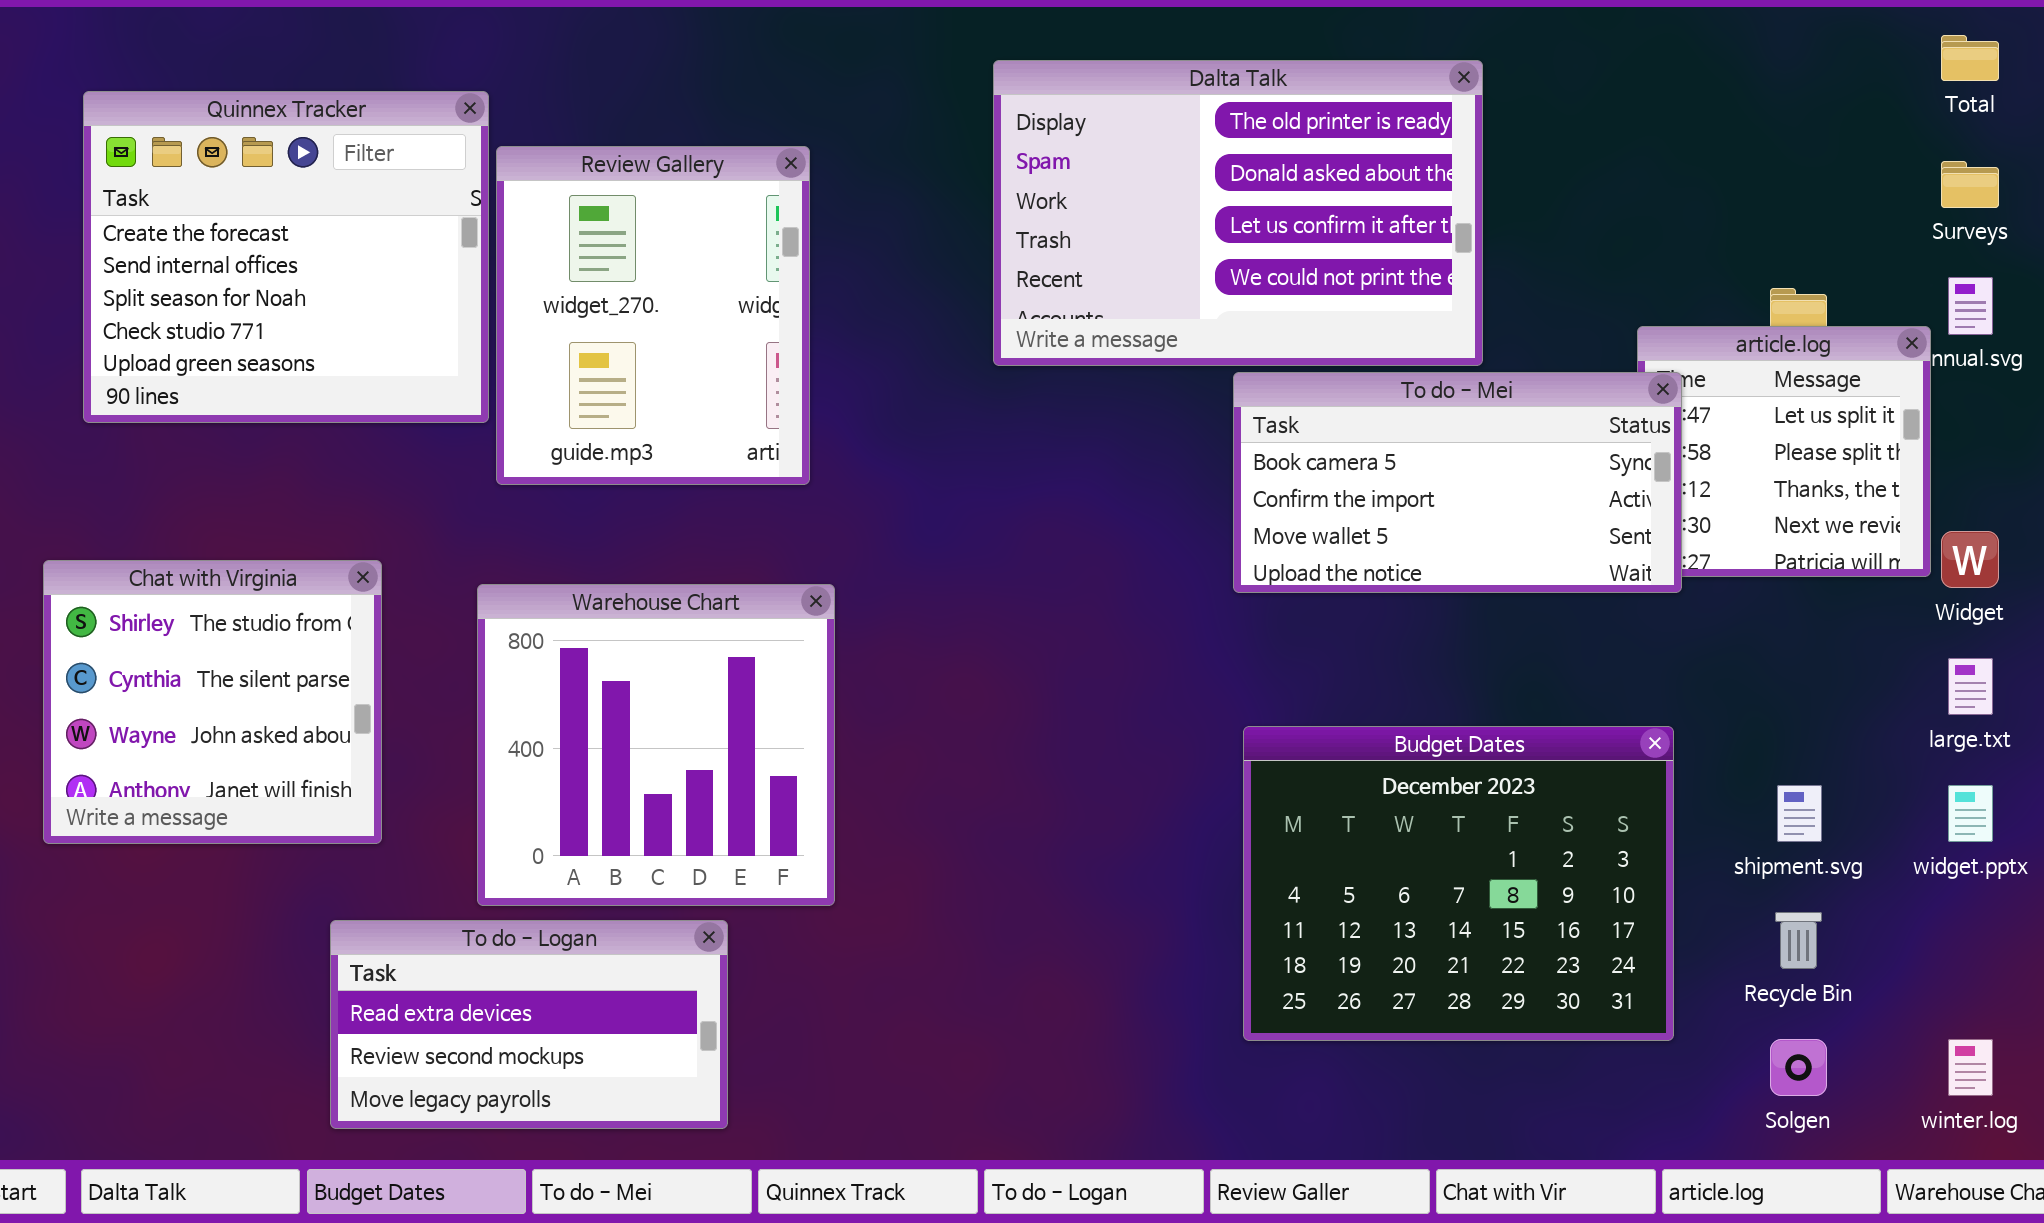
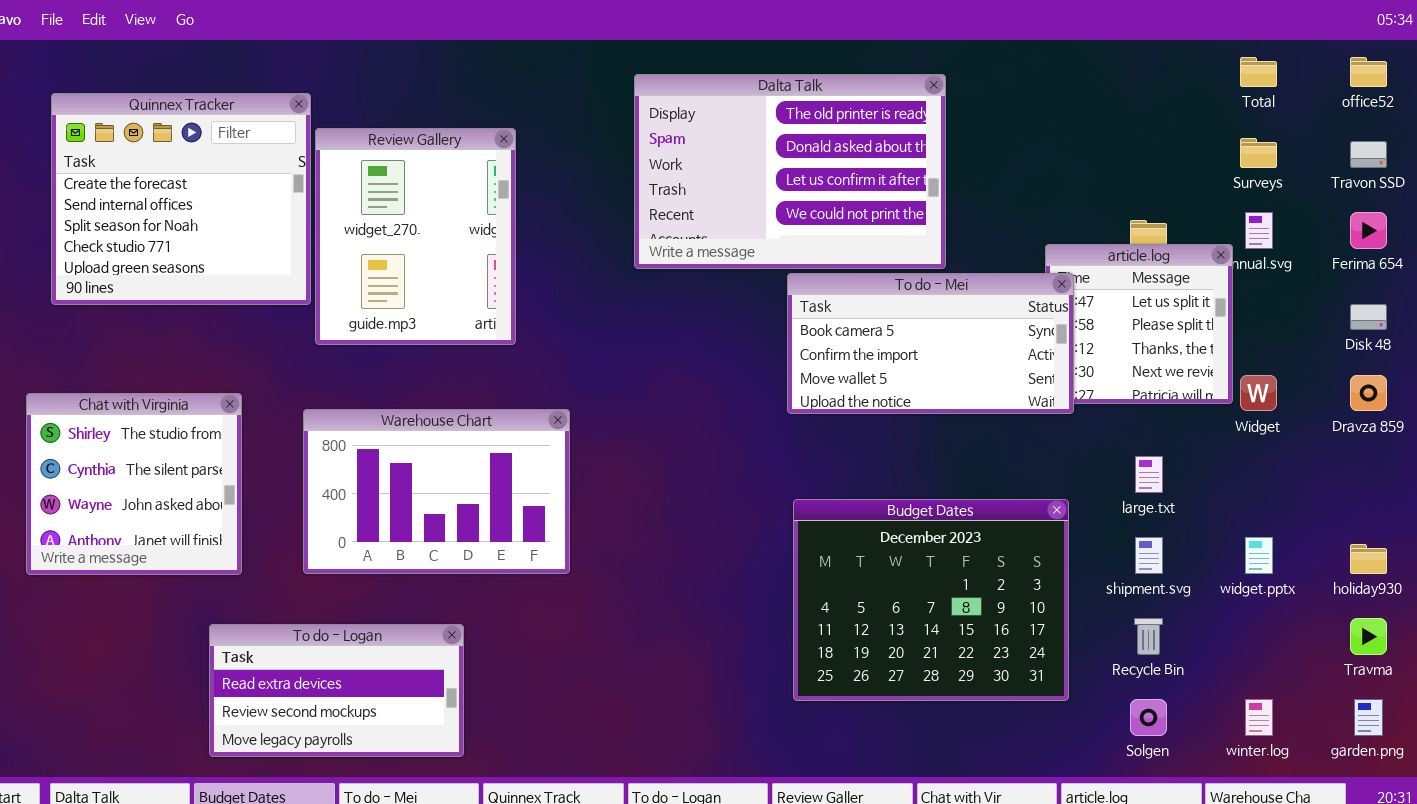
Warehouse Chart: [477,584,835,906] -> [303,409,570,574], resized
large.txt: [1948,658,1993,715] -> [1135,456,1163,493], moved

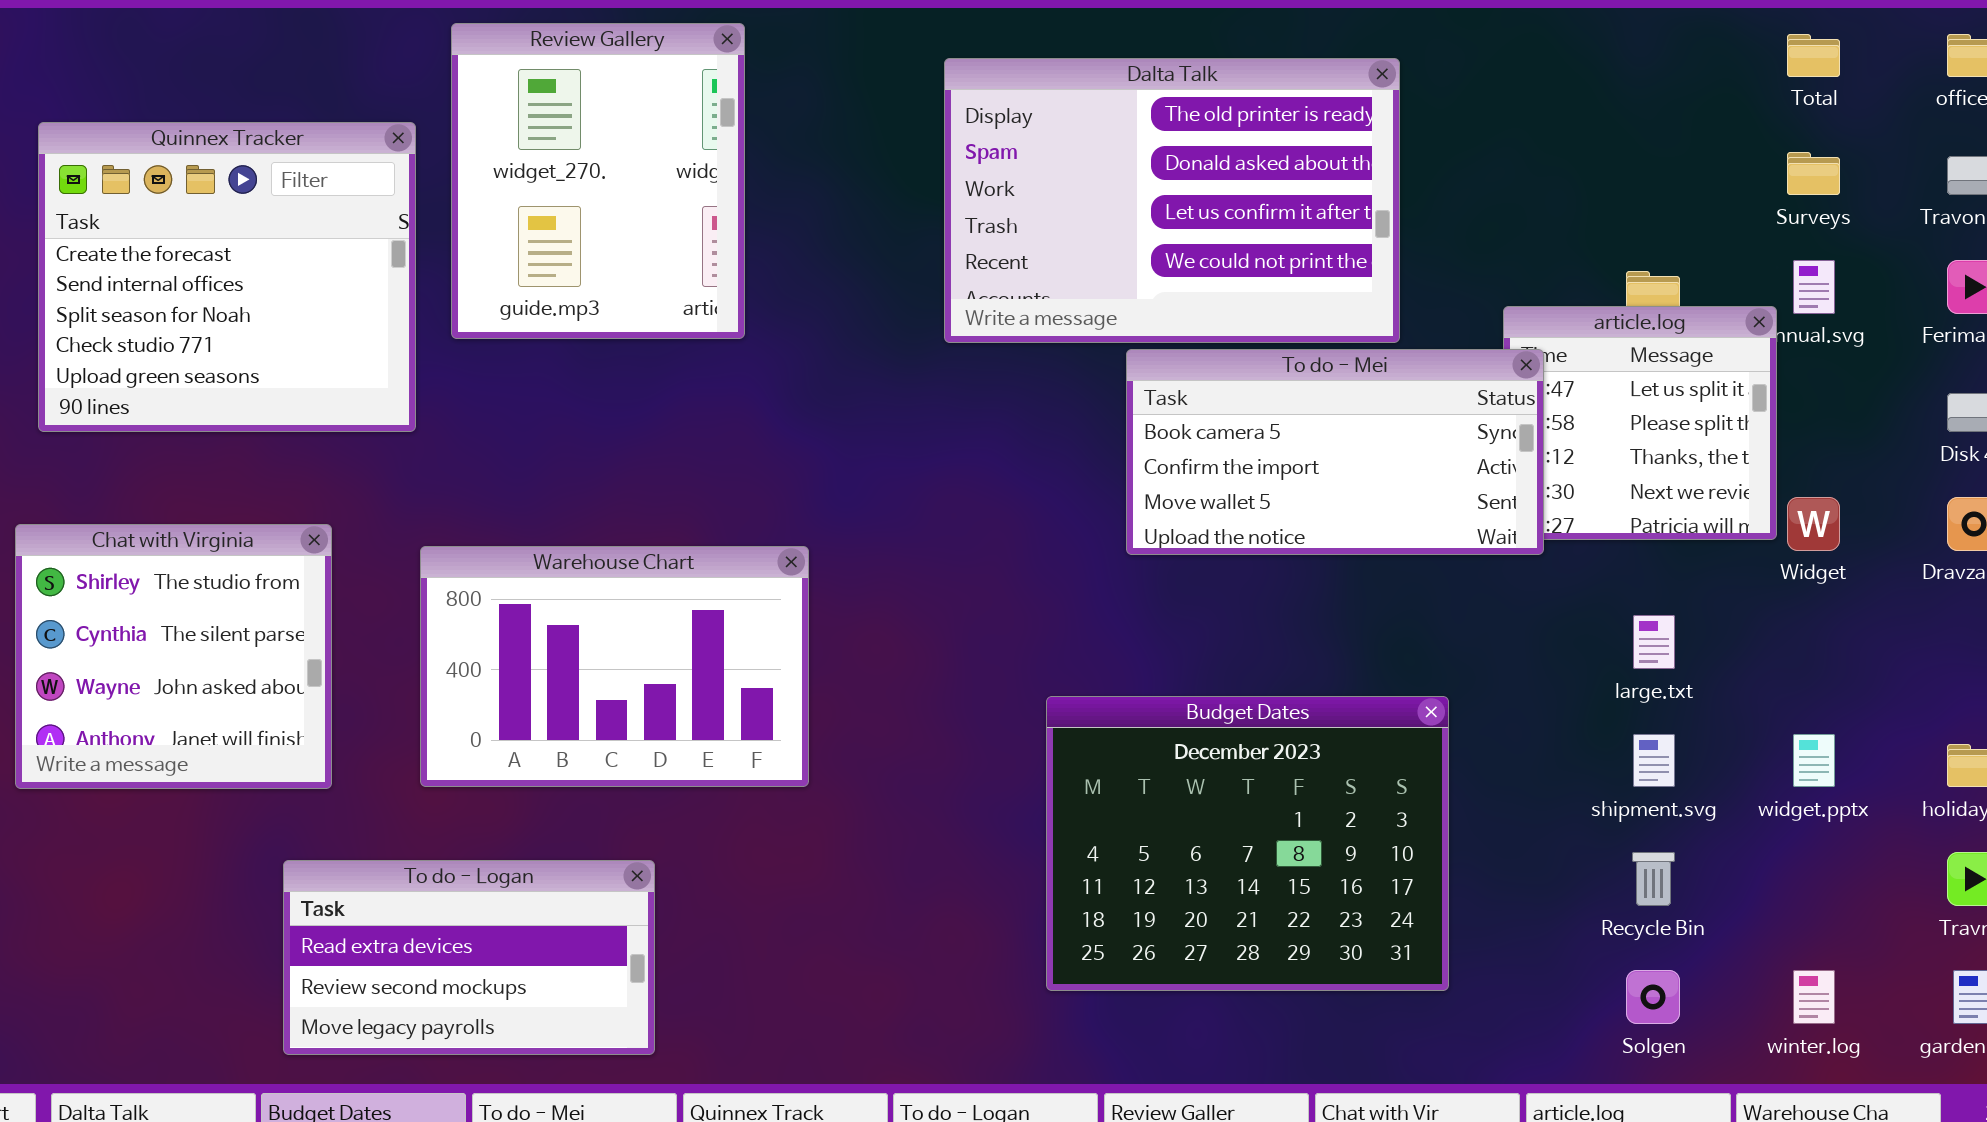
Dalta Talk: [634,74,946,269] -> [944,58,1400,343], moved
Quinnex Tracker: [51,93,311,305] -> [38,122,416,432], moved
Review Gallery: [315,128,516,345] -> [451,23,745,339], moved
Budget Dates: [793,499,1069,701] -> [1046,696,1449,991], moved

